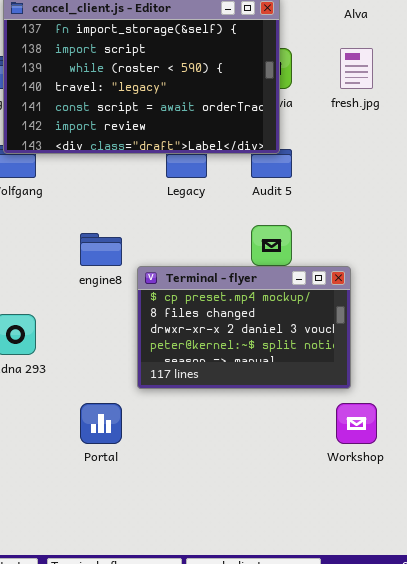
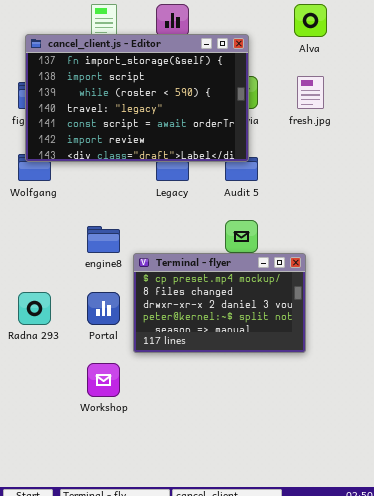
Portal: [80,403,122,444] -> [87,292,120,325], moved
Workshop: [336,403,377,444] -> [87,363,120,397], moved

